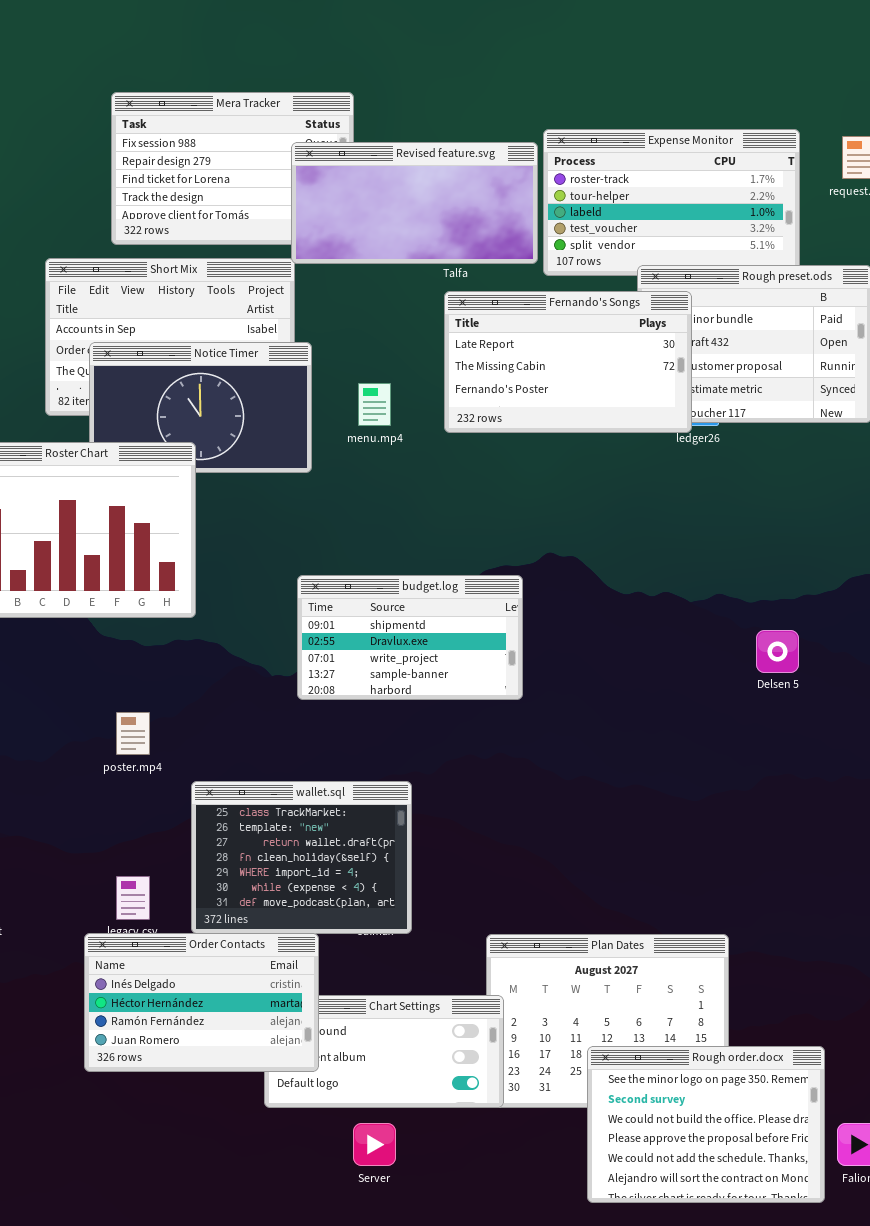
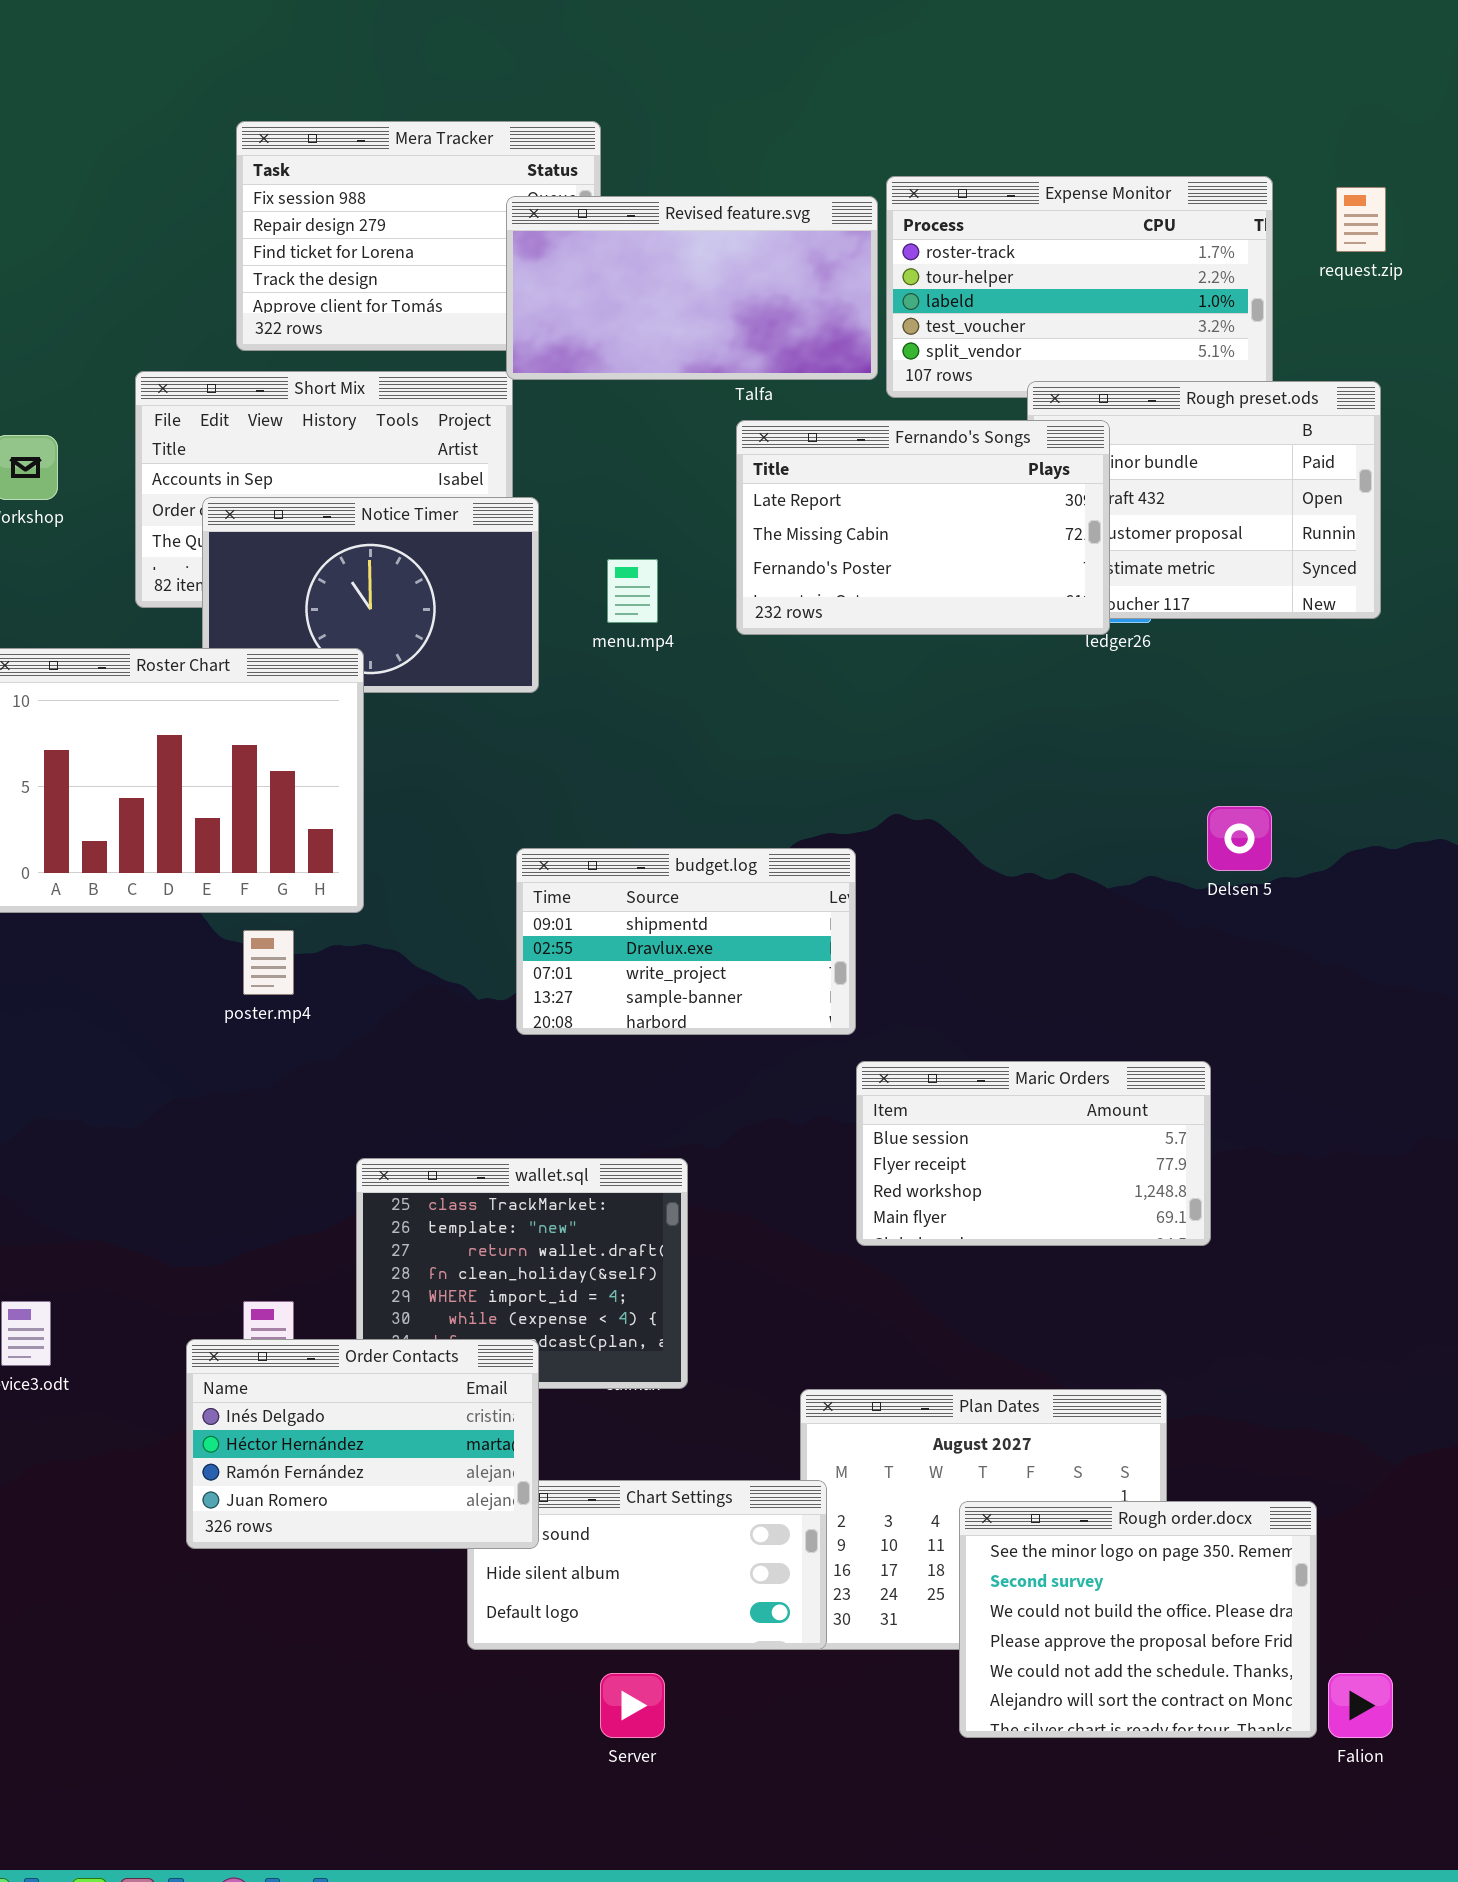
Delsen 5: [756,630,799,673] -> [1207,806,1272,871], moved
poster.mp4: [116,712,150,755] -> [243,930,294,995], moved
Maric Orders: none -> [856,1061,1211,1246], opened
Order Contacts: [84,933,319,1072] -> [186,1339,539,1549], moved
Rough order.docx: [587,1046,825,1203] -> [959,1501,1317,1738], moved

